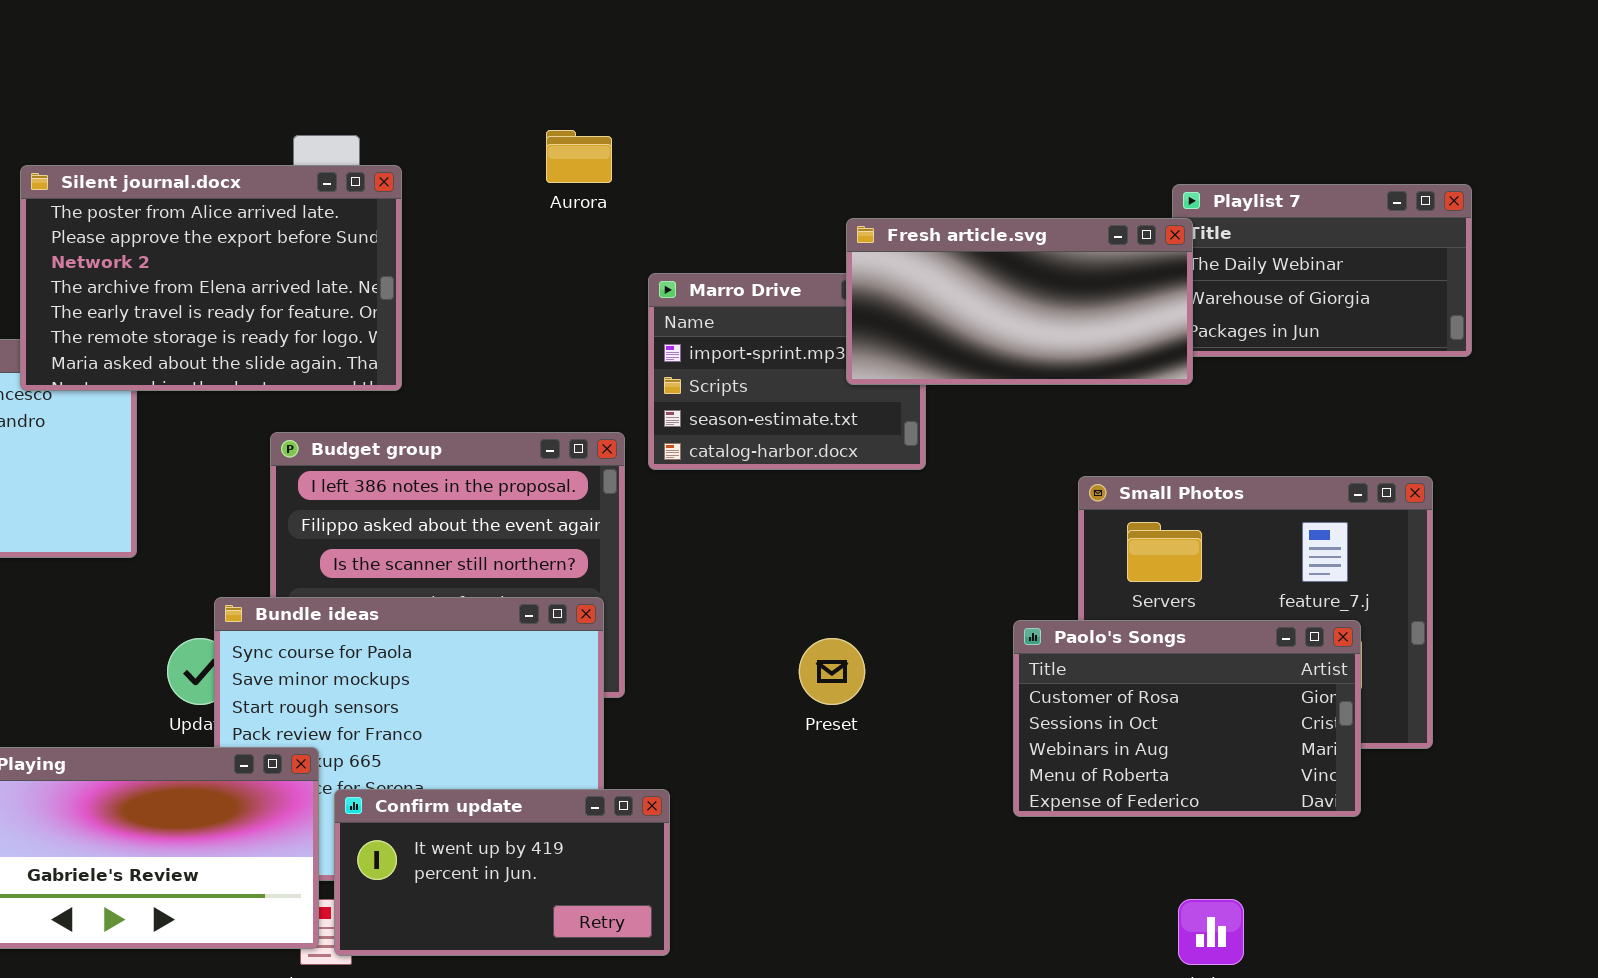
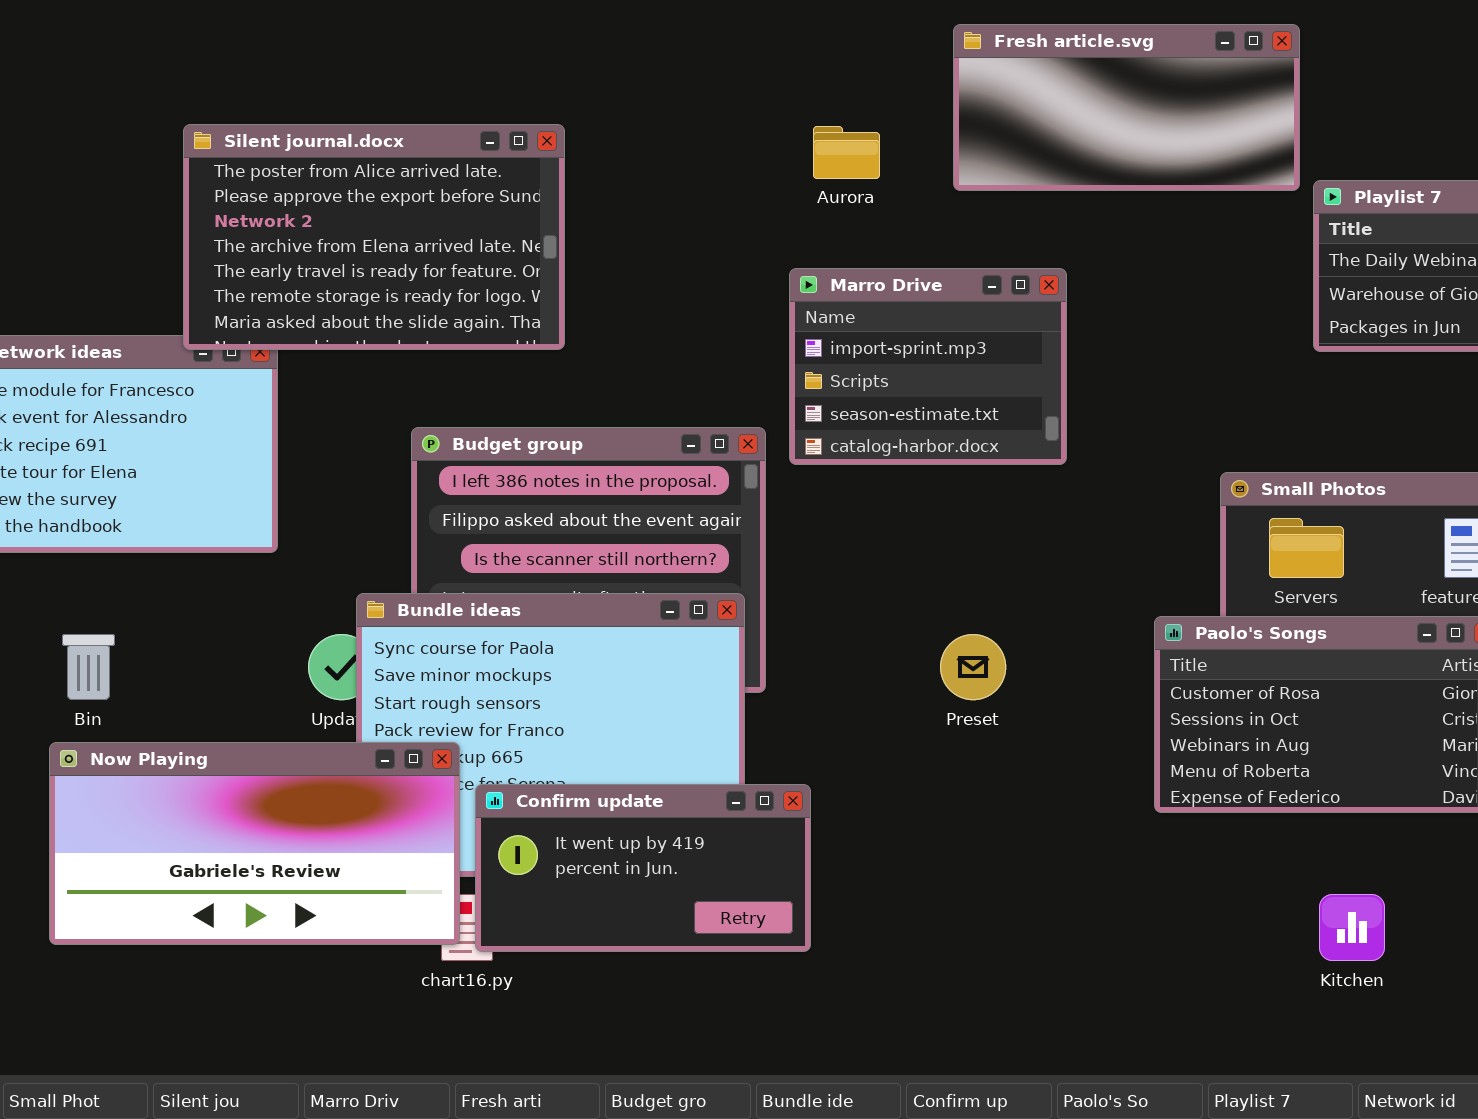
Aurora: [546,130,612,183] -> [813,126,880,179], moved
Silent journal.docx: [20,165,402,391] -> [183,124,565,350], moved
Fresh article.svg: [846,218,1193,385] -> [953,24,1300,191], moved

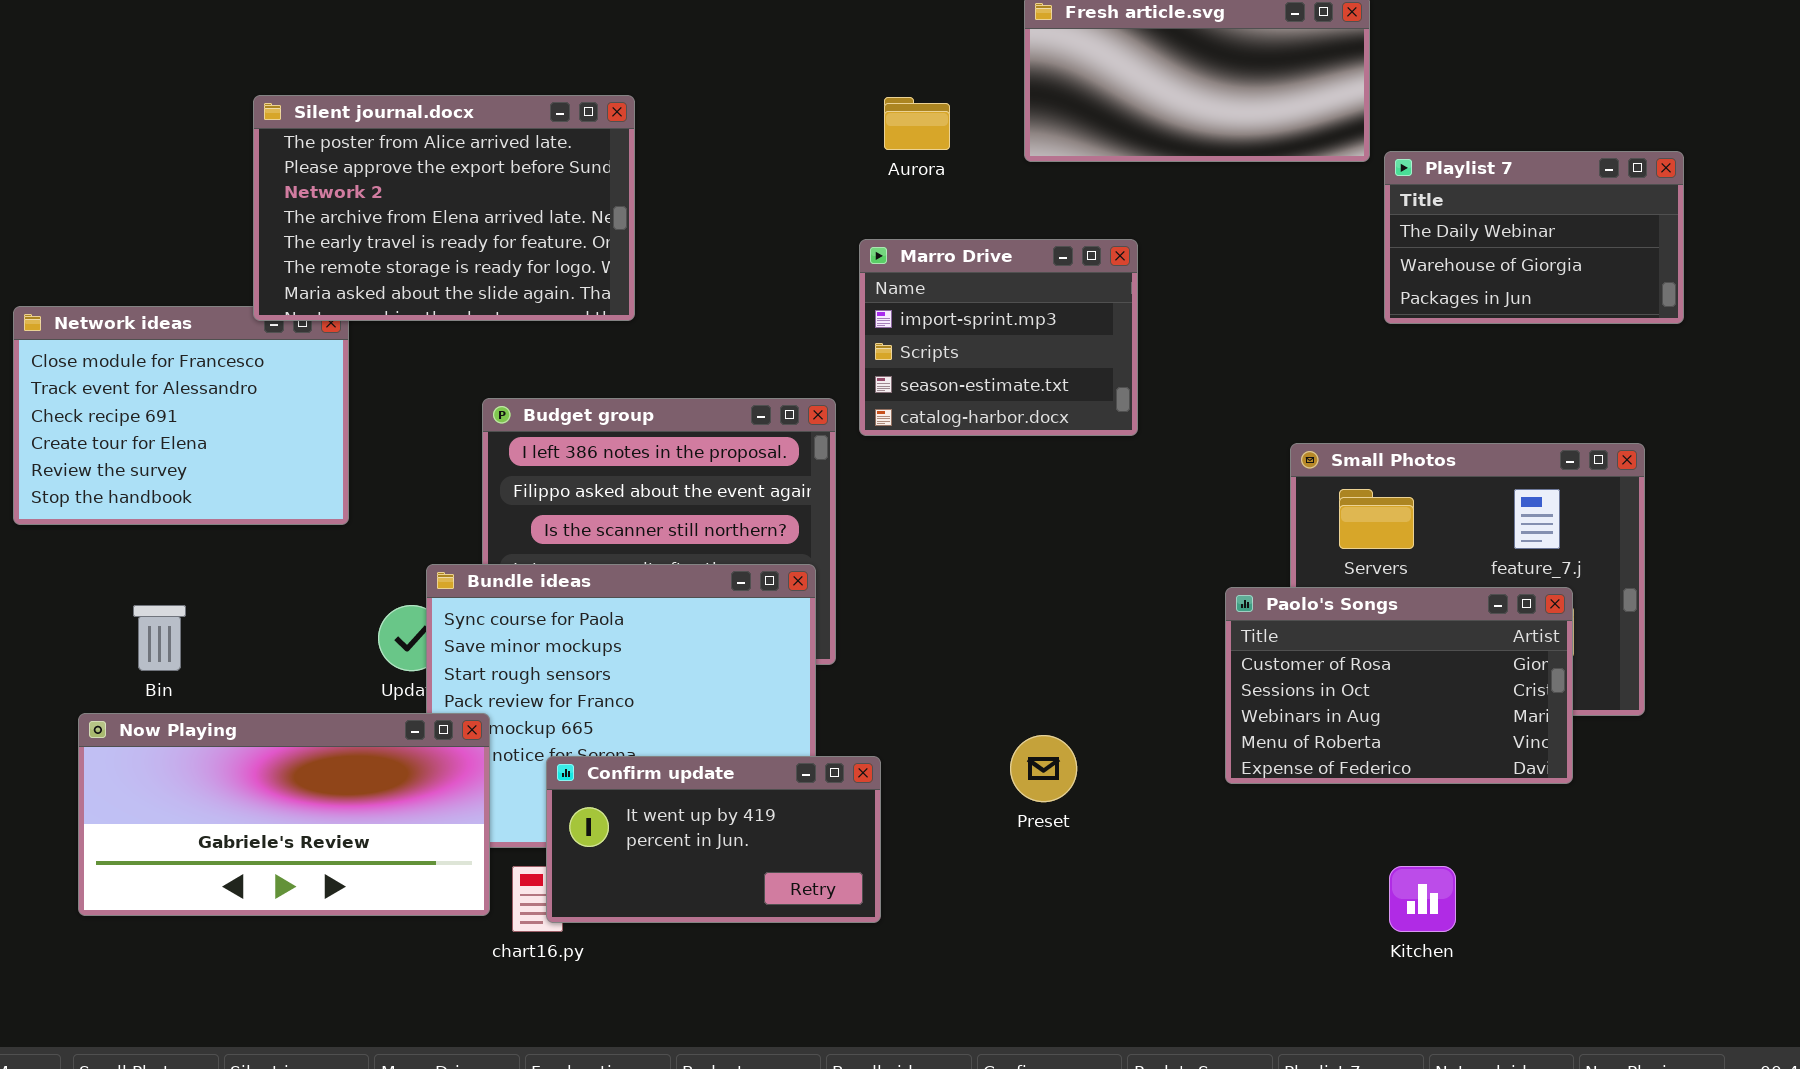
Preset: [940,634,1006,700] -> [1010,735,1077,802], moved
Now Playing: [49,742,460,945] -> [78,713,490,916], moved

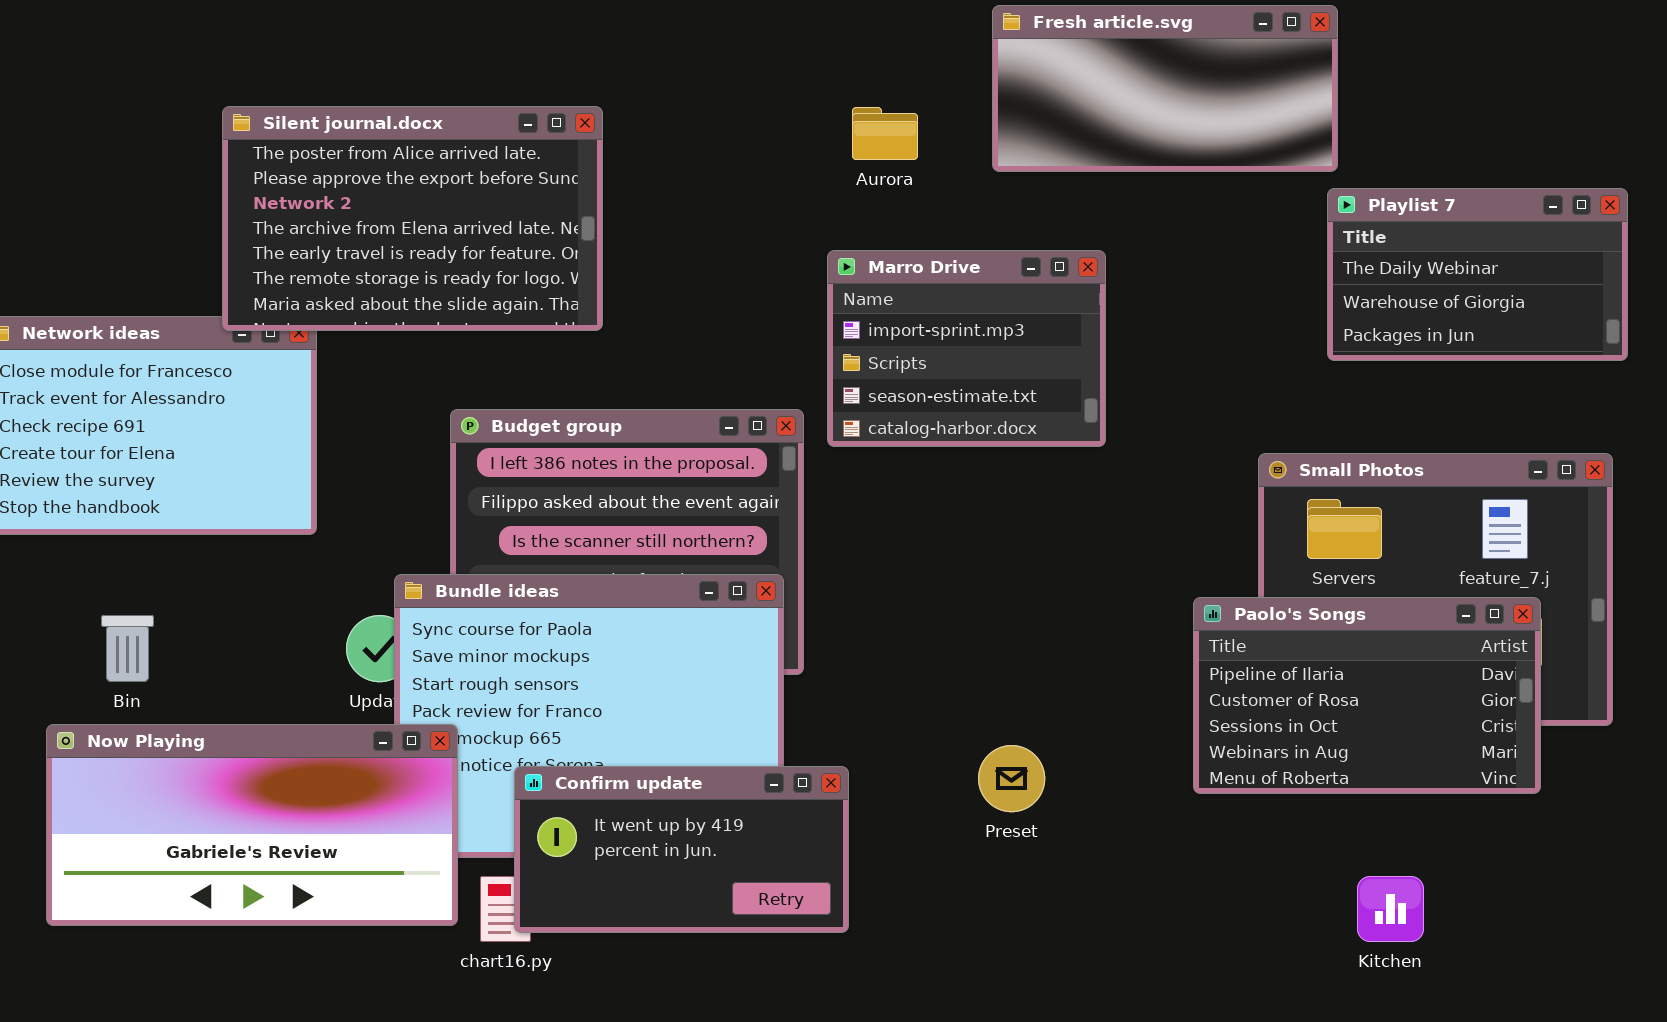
Playlist 7: [1384,151,1684,324] -> [1327,188,1628,361], moved
Paolo's Songs: [1225,587,1573,784] -> [1193,597,1541,794], scrolled up 1 row

